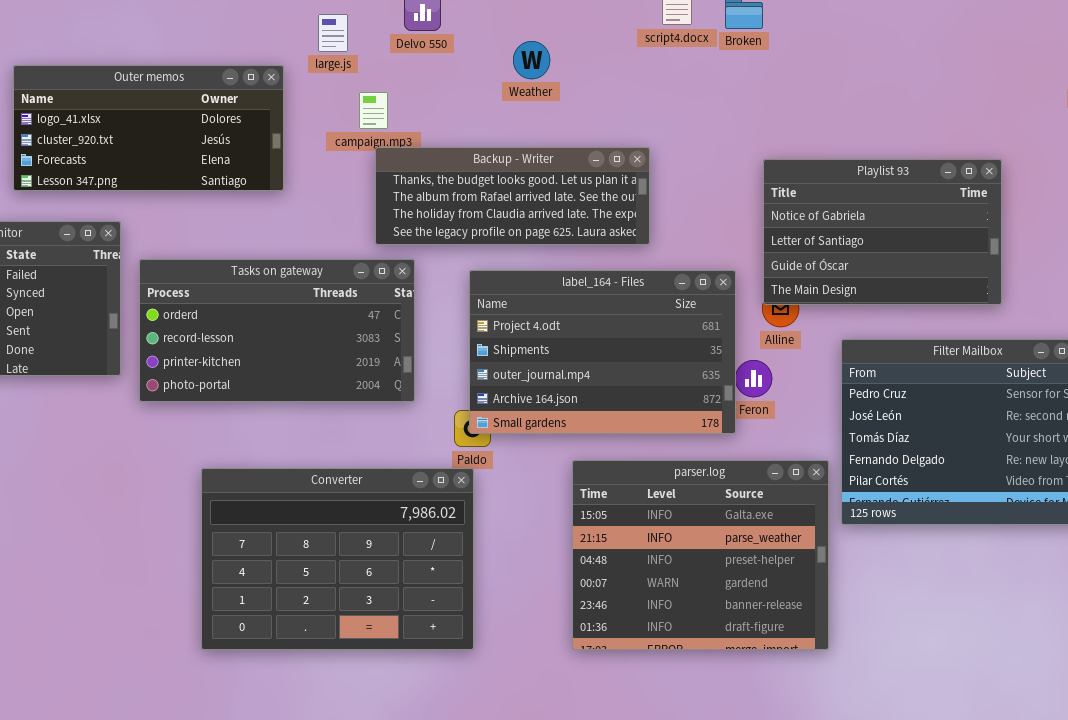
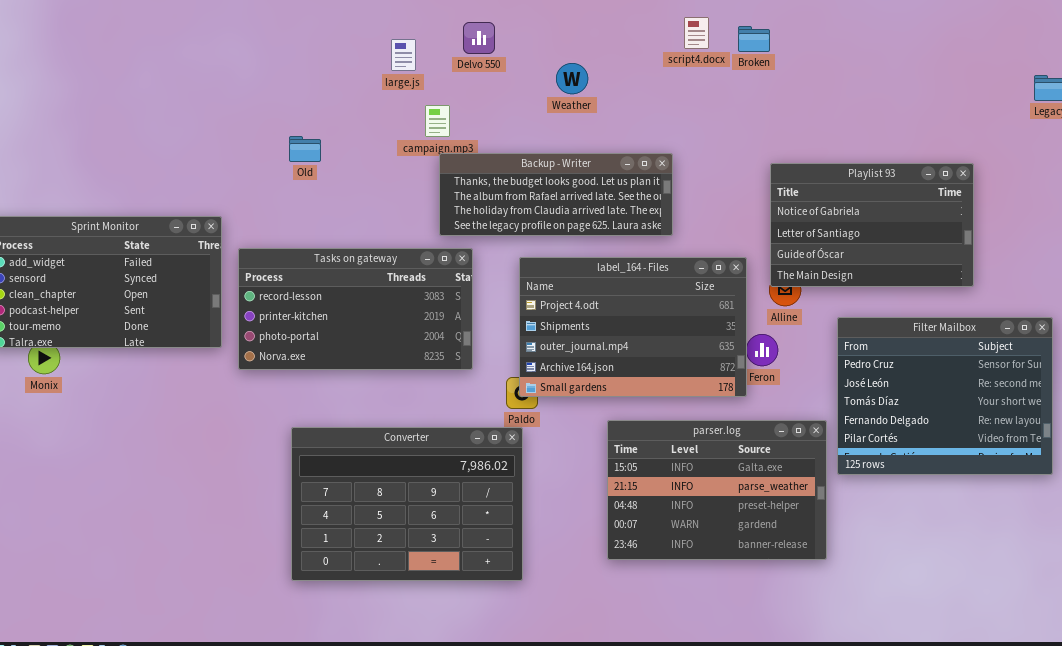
Outer memos: [13,65,284,191] -> none, closed
Tasks on gateway: [139,259,415,402] -> [238,248,473,370], scrolled down 1 row
parser.log: [572,460,829,650] -> [607,420,827,560], resized

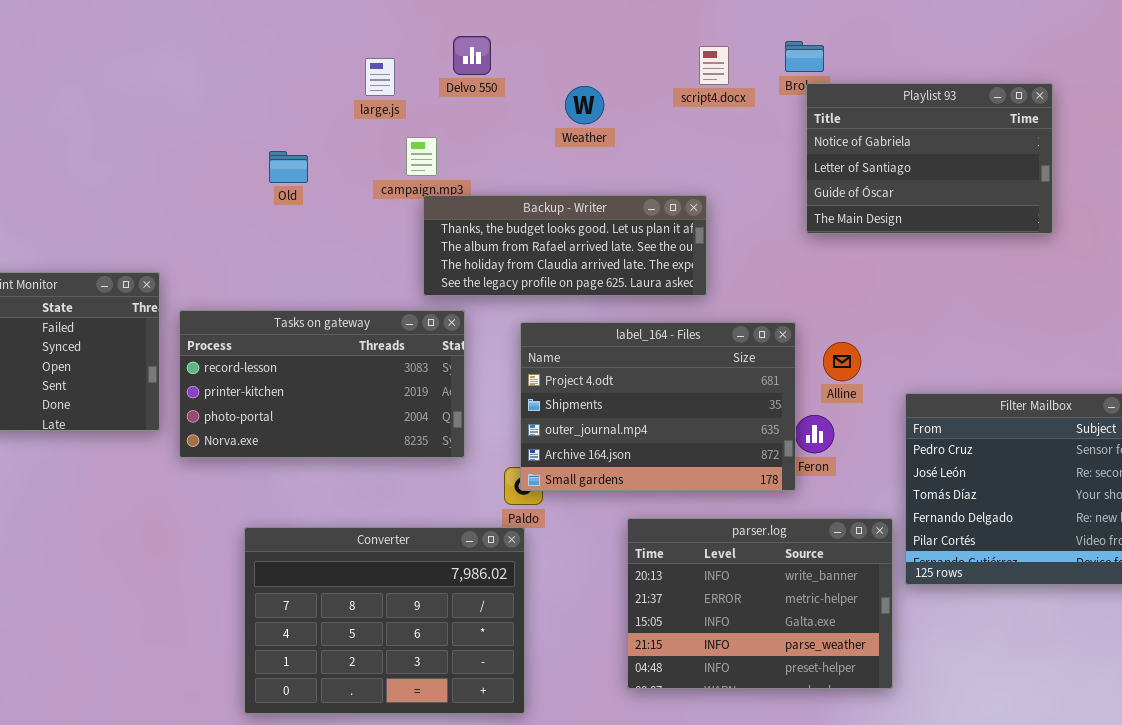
script4.docx: [684,17,709,49] -> [699,46,729,85], moved
Old: [289,136,321,162] -> [269,151,308,183], moved
Playlist 93: [770,163,974,287] -> [806,83,1053,234], moved
parser.log: [607,420,827,560] -> [627,518,893,689], scrolled up 2 rows

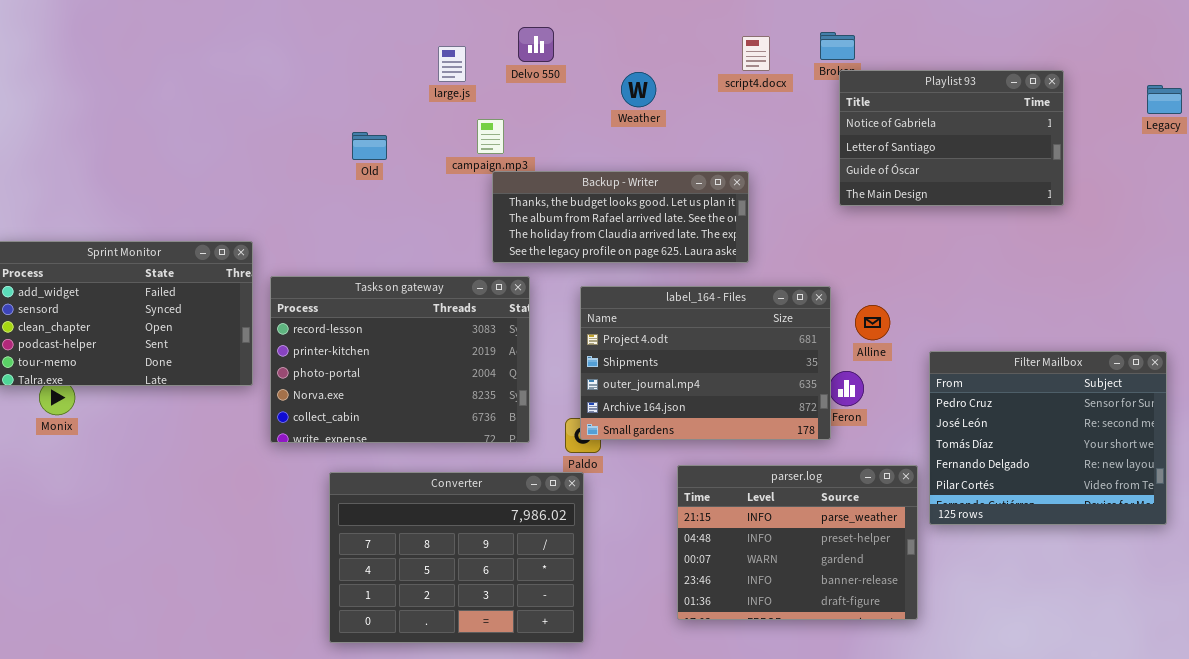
Tasks on gateway: [179,310,465,458] -> [270,276,530,443], resized
parser.log: [627,518,893,689] -> [677,465,918,620], scrolled down 3 rows

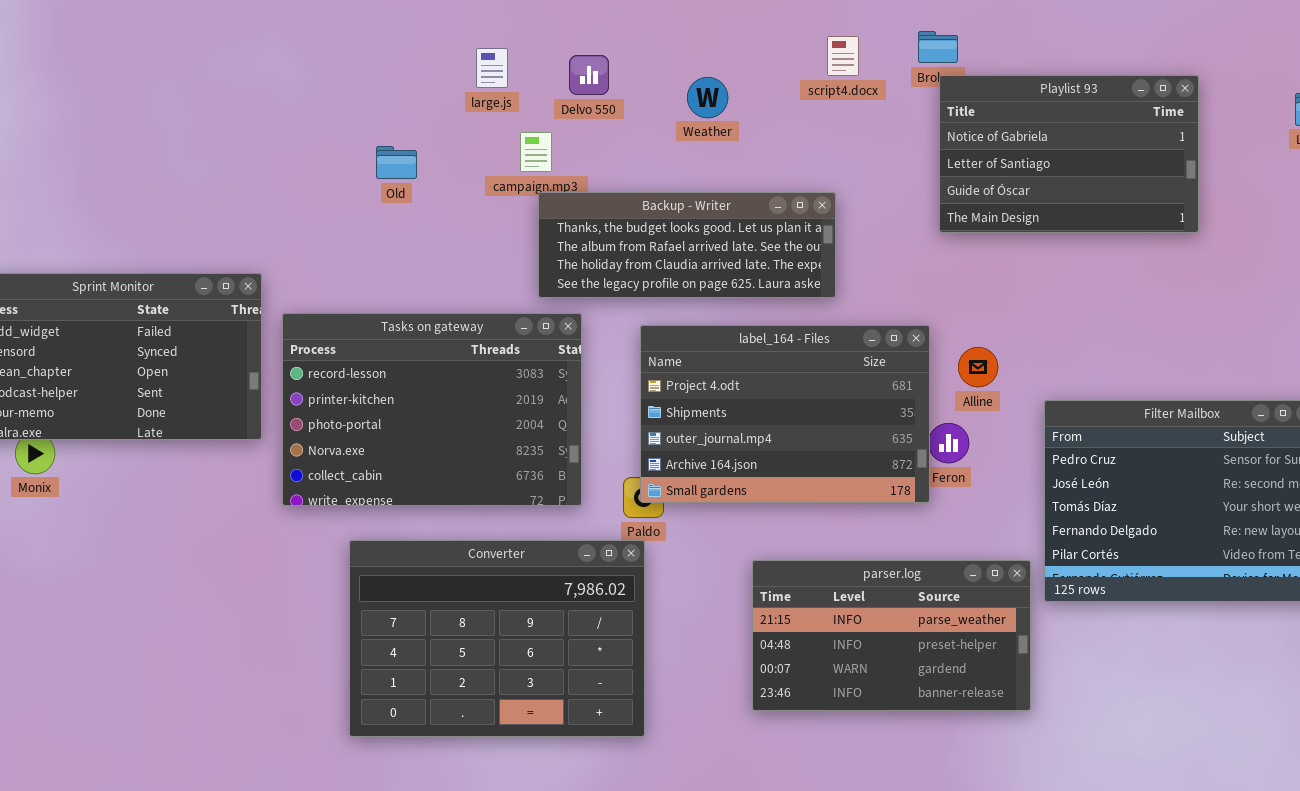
Delvo 550: [518,27,554,62] -> [569,55,609,95], moved
parser.log: [677,465,918,620] -> [752,560,1031,711], resized

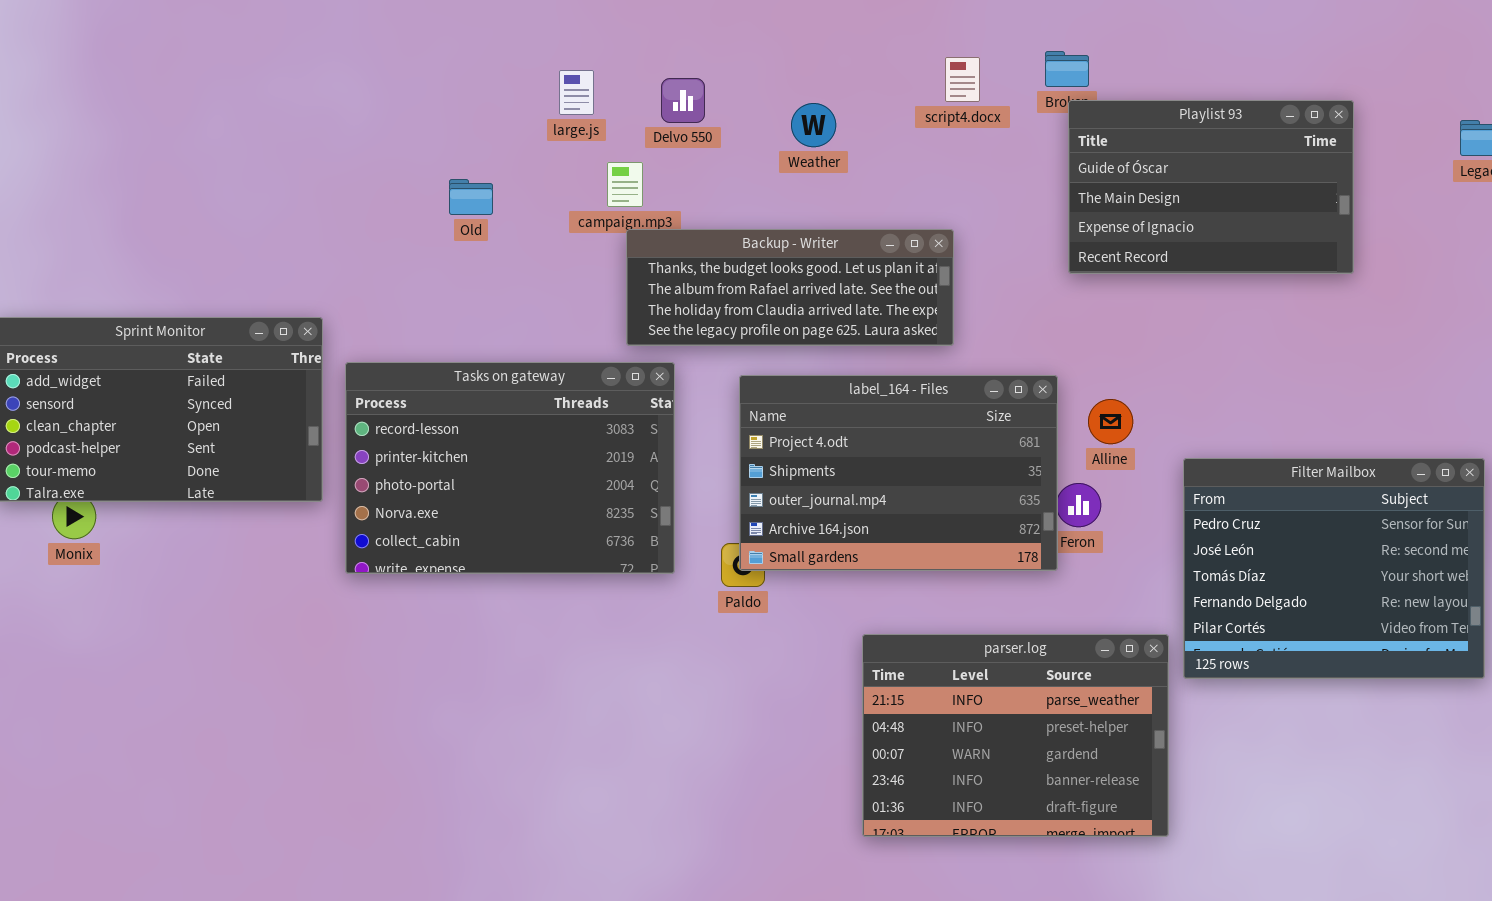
Playlist 93: [939,75,1199,233] -> [1068,100,1354,274], scrolled down 2 rows
Converter: [349,540,645,737] -> none, closed
parser.log: [752,560,1031,711] -> [862,634,1169,837], resized

